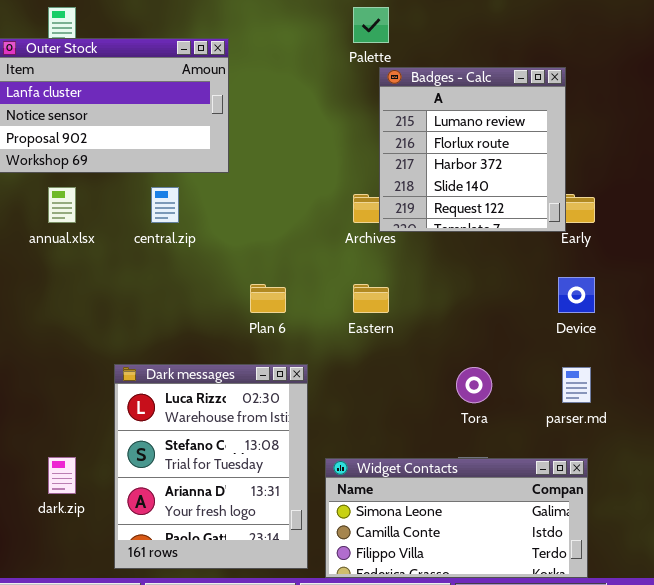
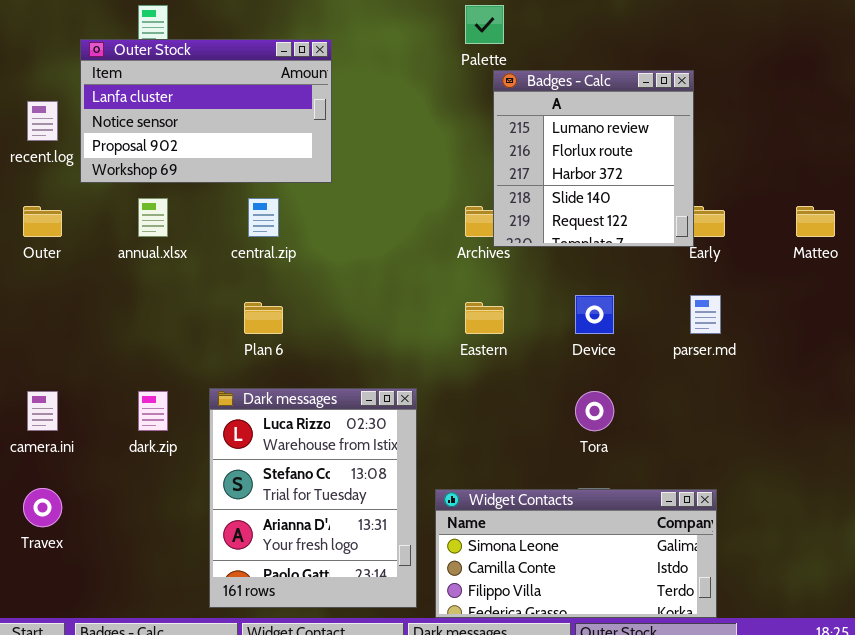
Device: [558,277,595,313] -> [575,295,614,334], moved
Plan 6: [250,284,286,313] -> [244,302,283,334], moved
parser.md: [562,367,591,403] -> [690,295,721,334], moved
dark.zip: [48,457,76,494] -> [138,391,168,431], moved

